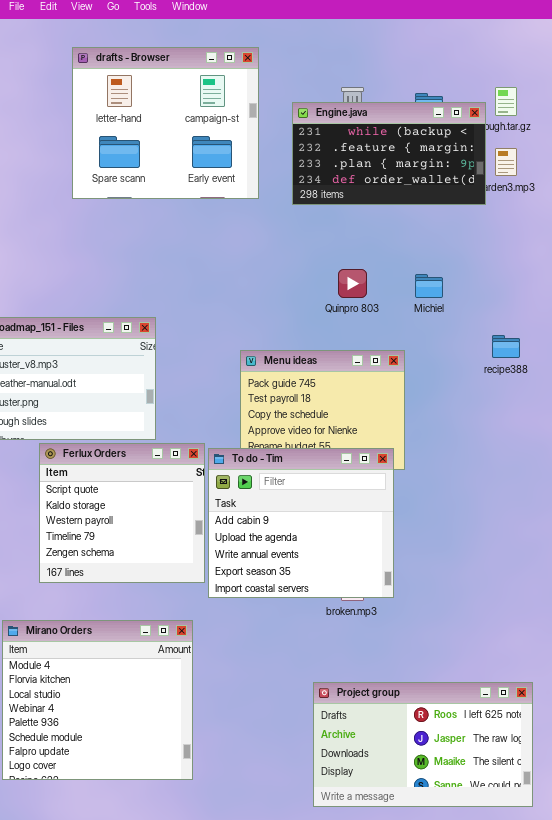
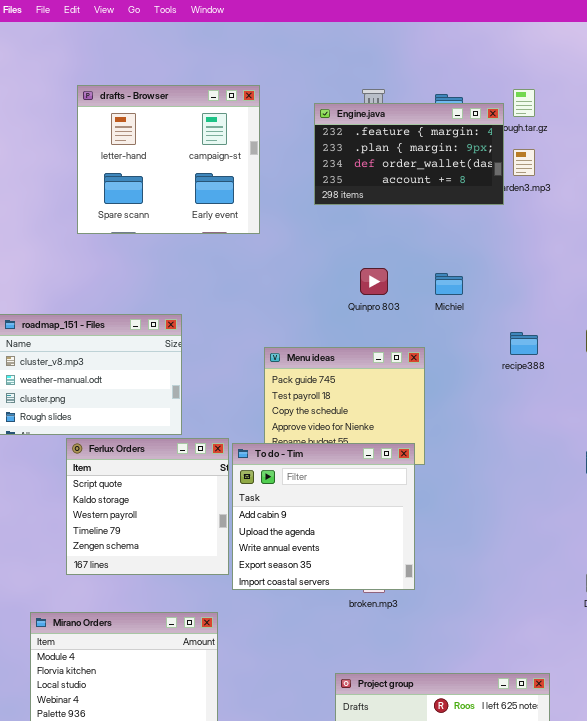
drafts - Browser: [72,47,259,199] -> [77,85,260,234], moved
Engine.java: [292,102,486,205] -> [314,103,504,205], scrolled down 1 row

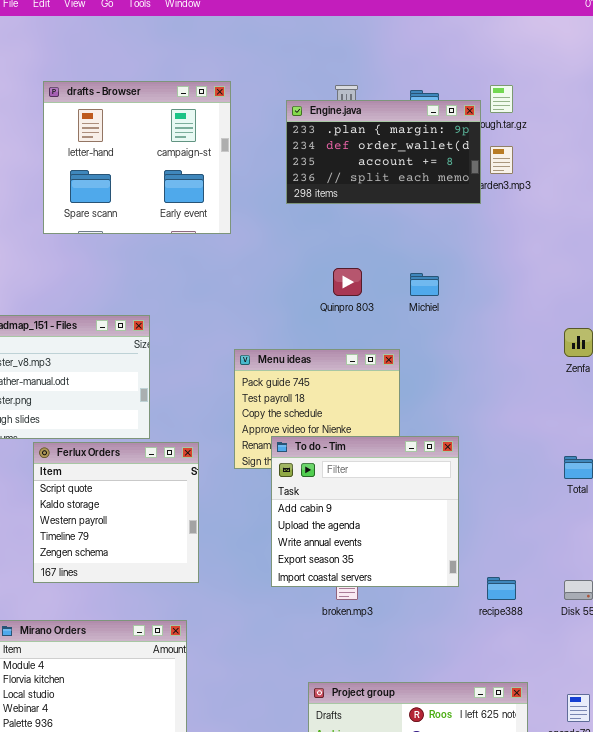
Engine.java: [314,103,504,205] -> [286,100,481,204], scrolled down 1 row
recipe388: [510,332,538,355] -> [487,577,516,600], moved
To do - Tim: [232,443,415,590] -> [271,436,459,587], moved

